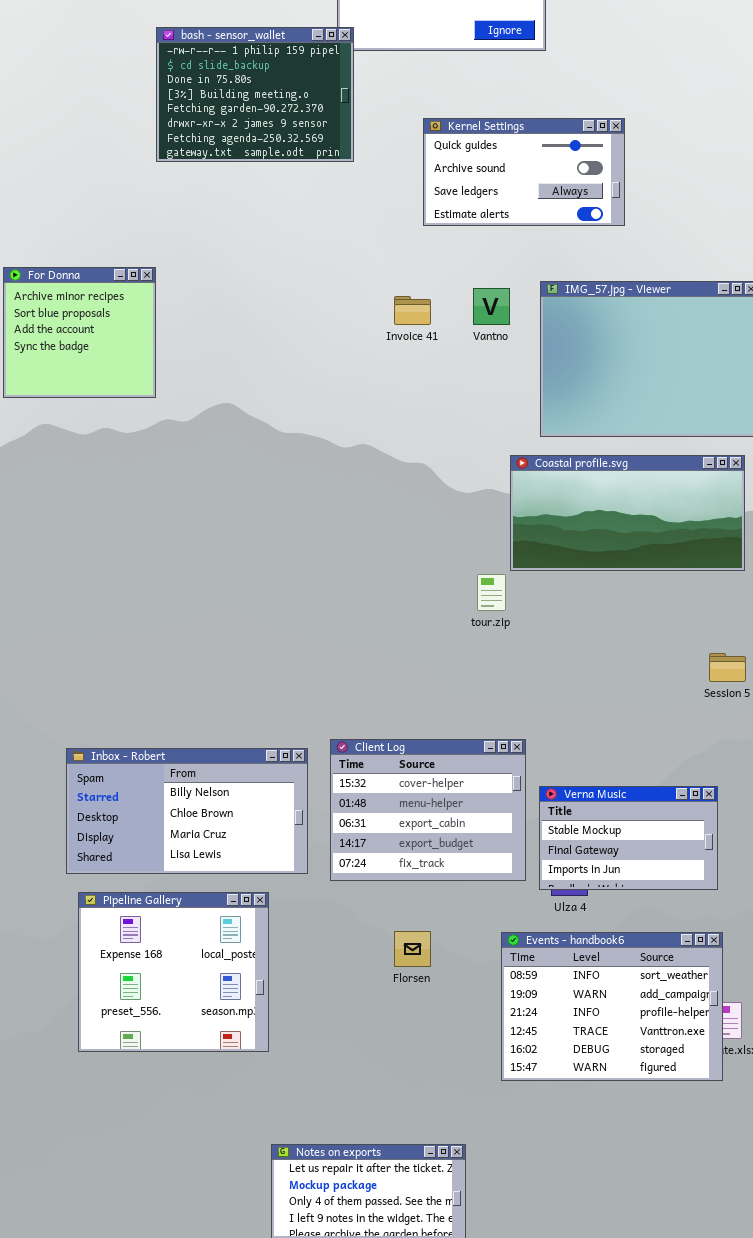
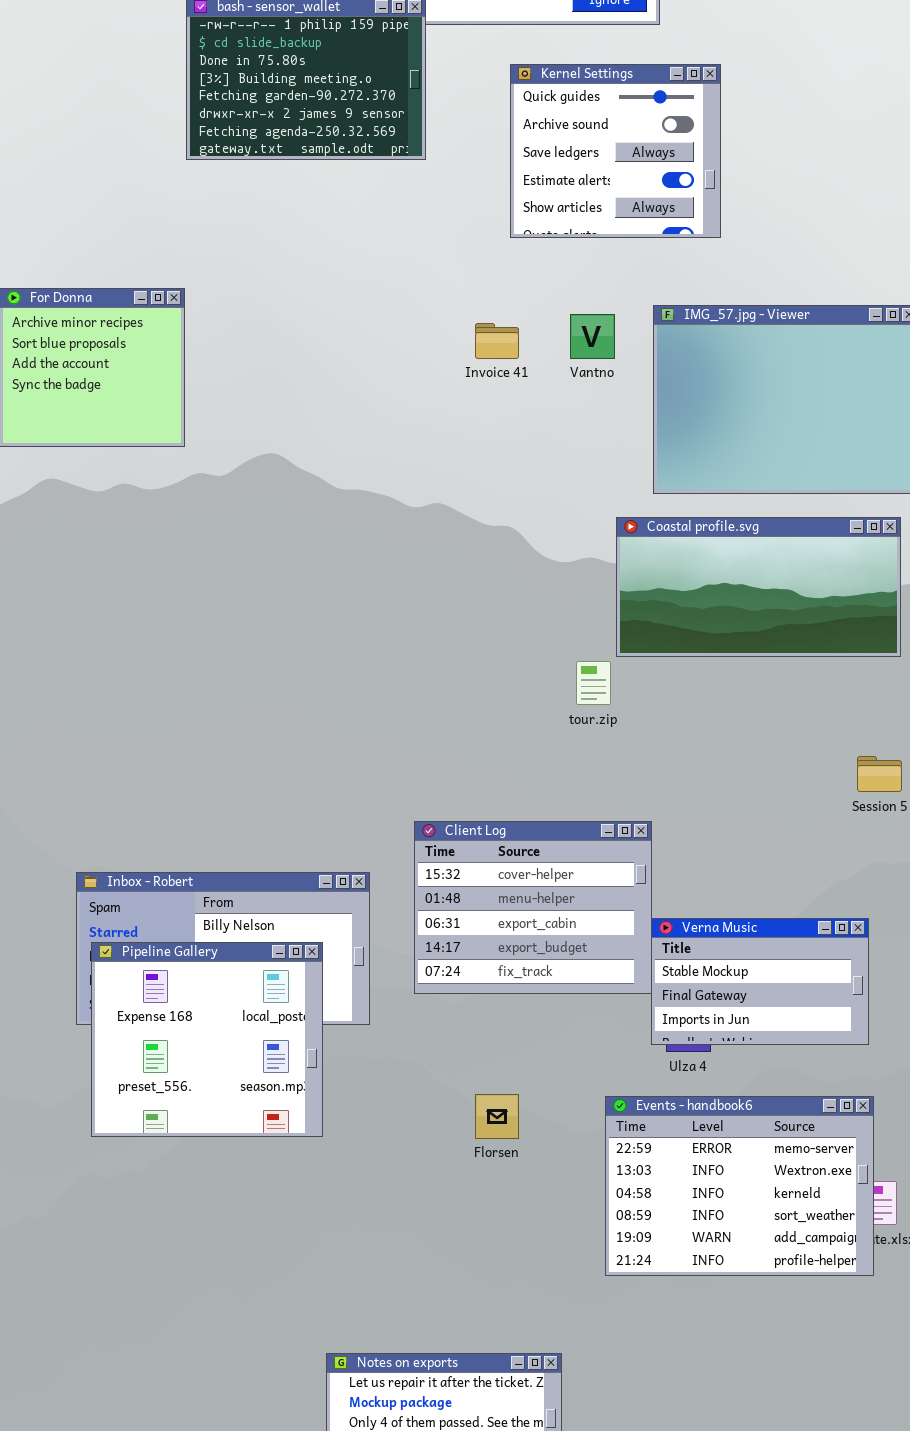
Kernel Settings: [423,118,625,226] -> [510,64,721,238], resized
Client Log: [330,739,526,881] -> [414,821,652,994], moved
Pipeline Gallery: [78,892,269,1052] -> [91,942,323,1137], moved
Events - handbook6: [501,932,723,1081] -> [605,1096,874,1276], scrolled up 3 rows

